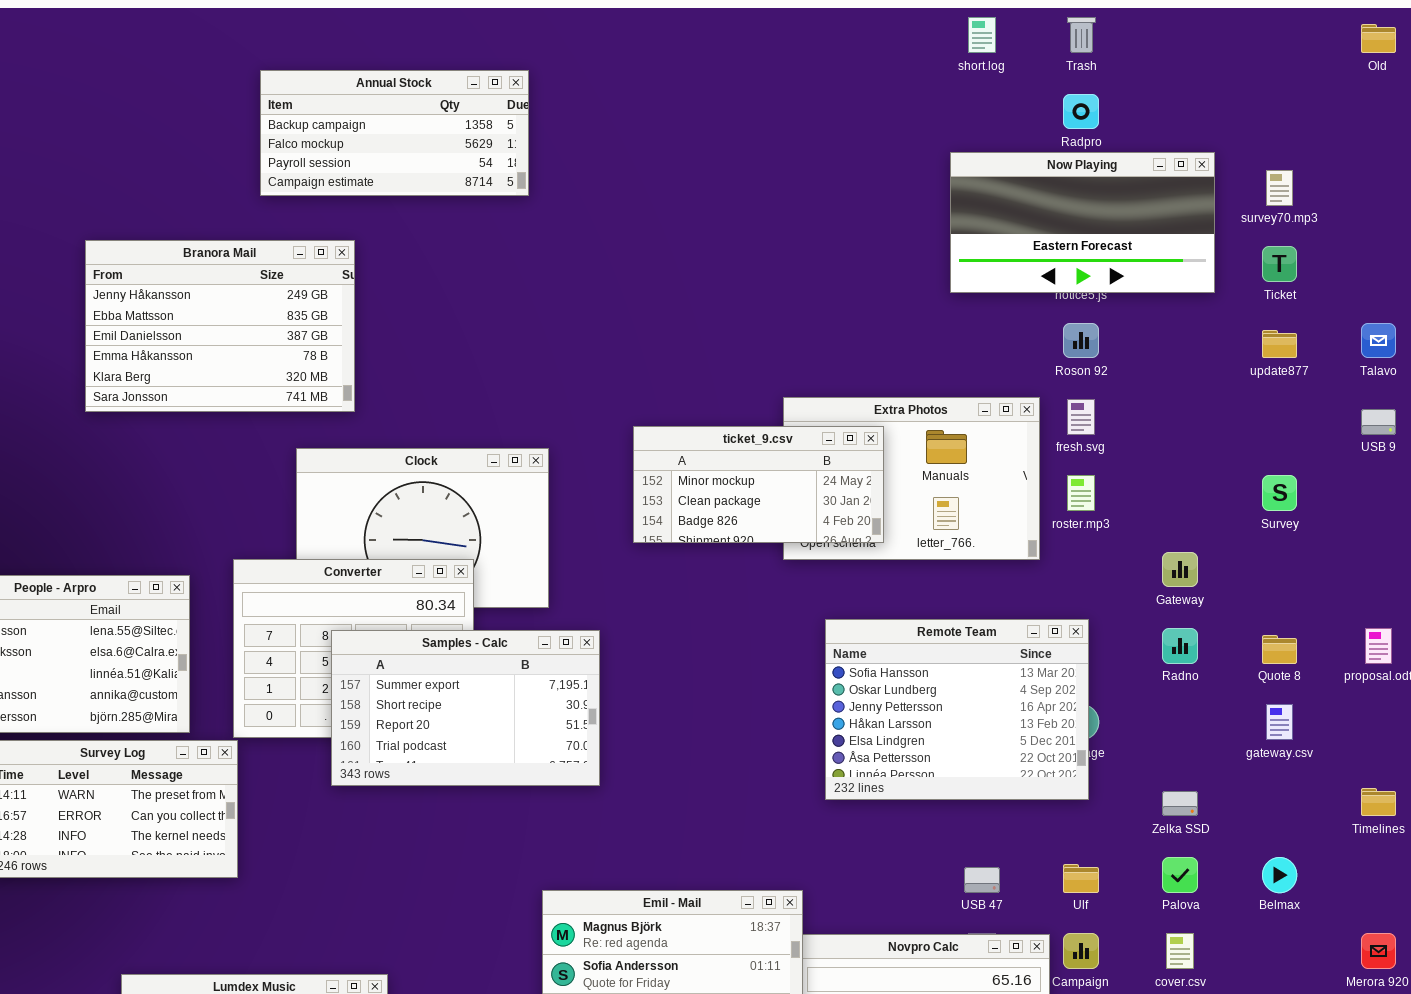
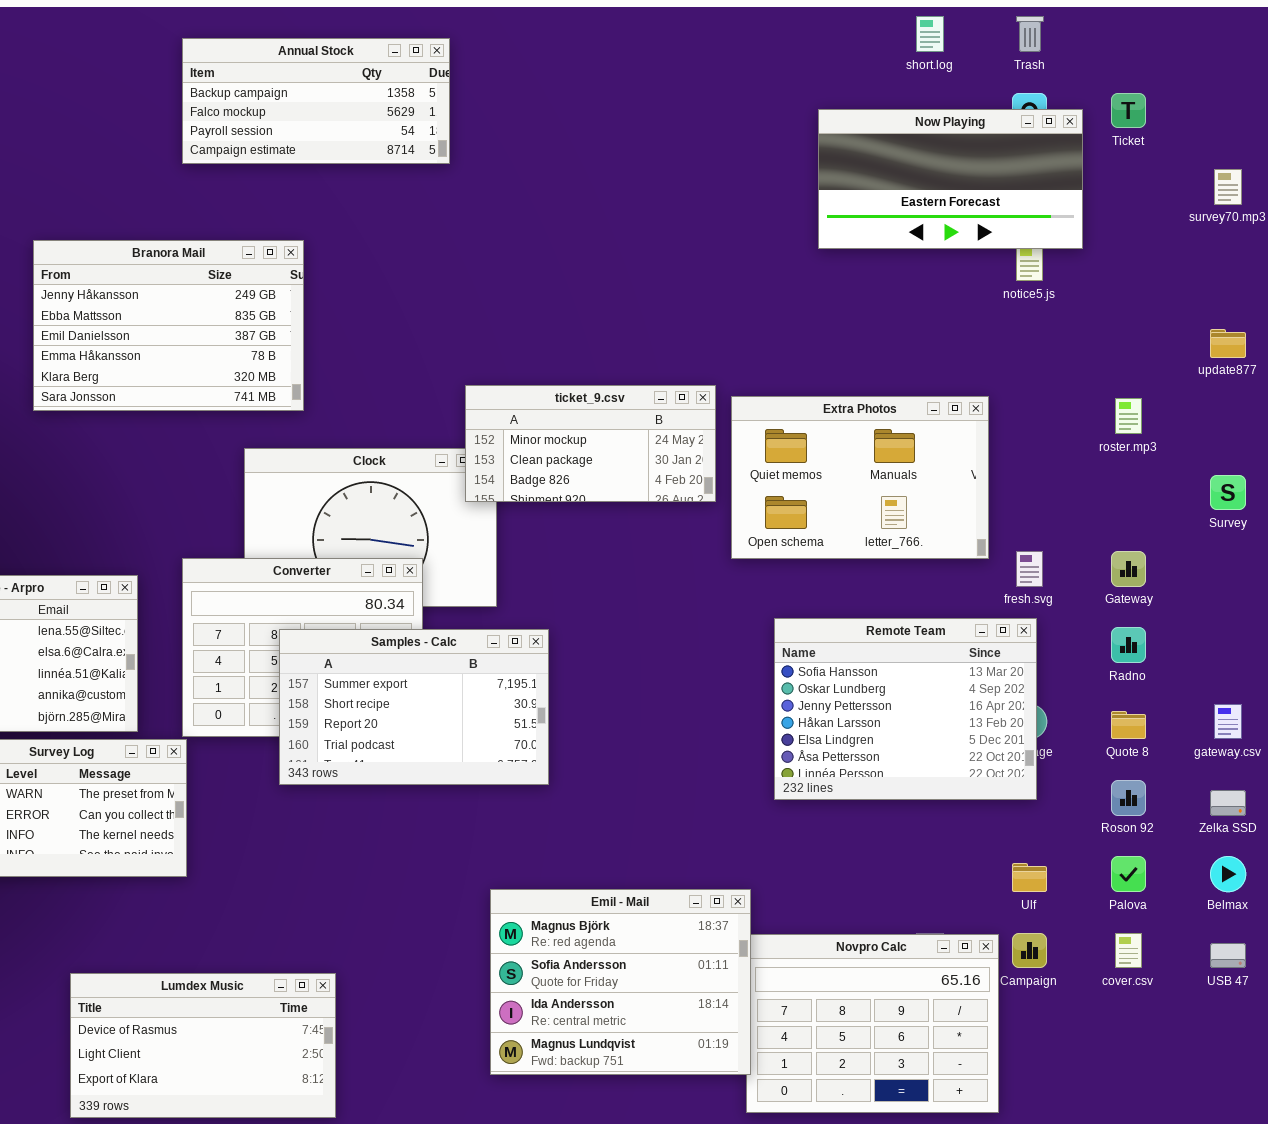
Annual Stock: [260,70,529,196] -> [182,38,450,164], moved
Now Playing: [950,152,1215,293] -> [818,109,1083,249], moved
Ticket: [1262,246,1297,282] -> [1111,93,1146,128], moved
Roson 92: [1063,323,1099,358] -> [1111,780,1146,816], moved
fresh.svg: [1067,399,1095,435] -> [1016,551,1043,587], moved
ticket_9.csv: [633,426,884,543] -> [465,385,716,502], moved
roster.mp3: [1067,475,1095,511] -> [1115,398,1142,434], moved
Quote 8: [1262,635,1297,664] -> [1111,711,1146,739], moved
Zelka SSD: [1162,791,1198,816] -> [1210,790,1246,816], moved
USB 47: [964,867,1000,893] -> [1210,943,1246,968], moved

